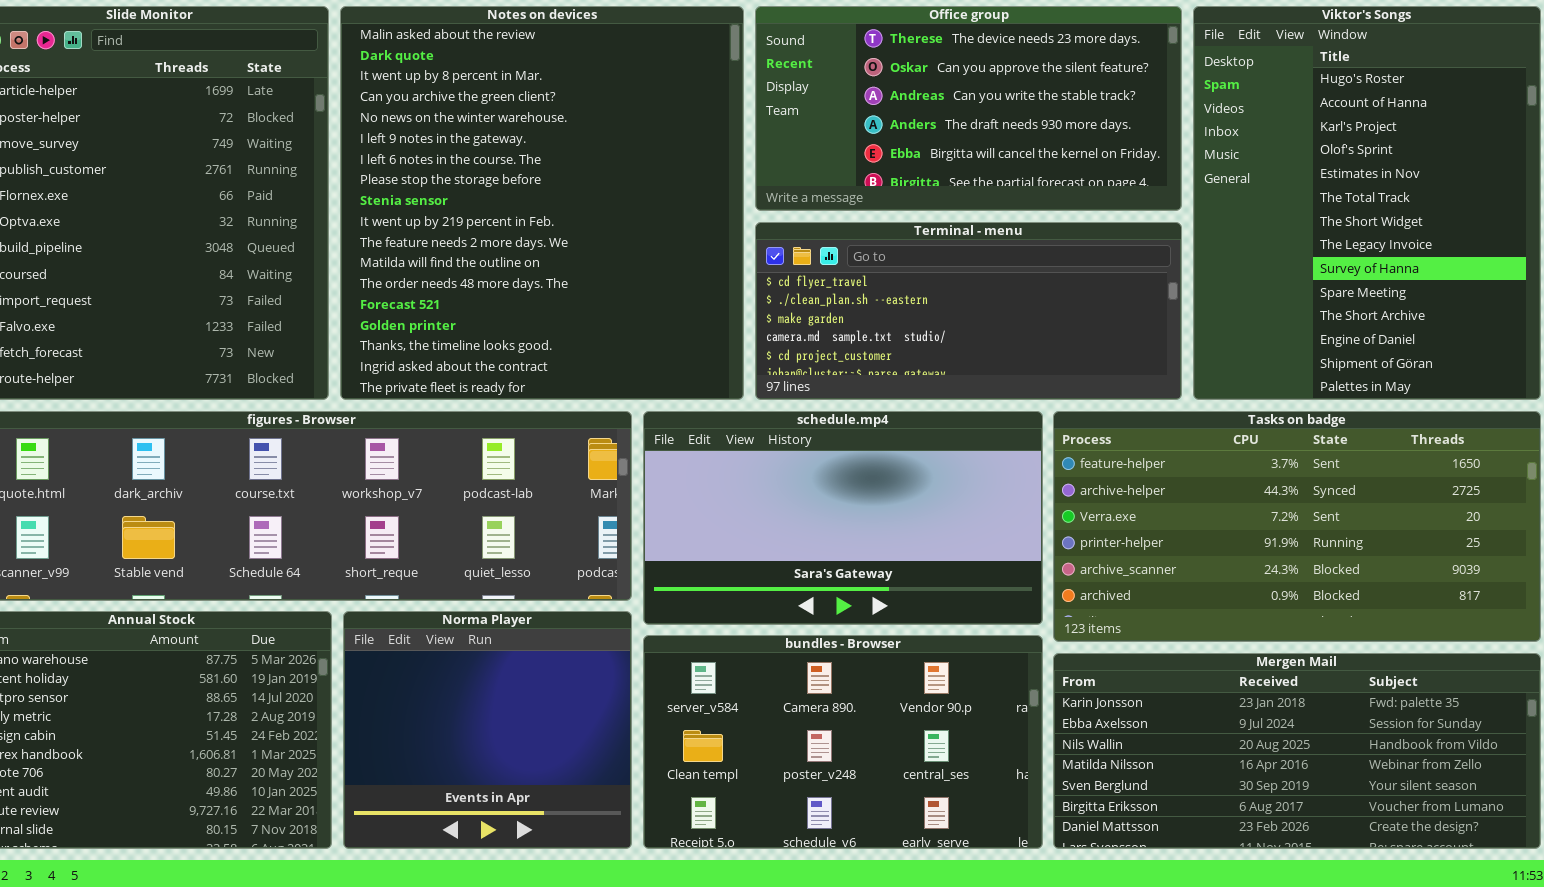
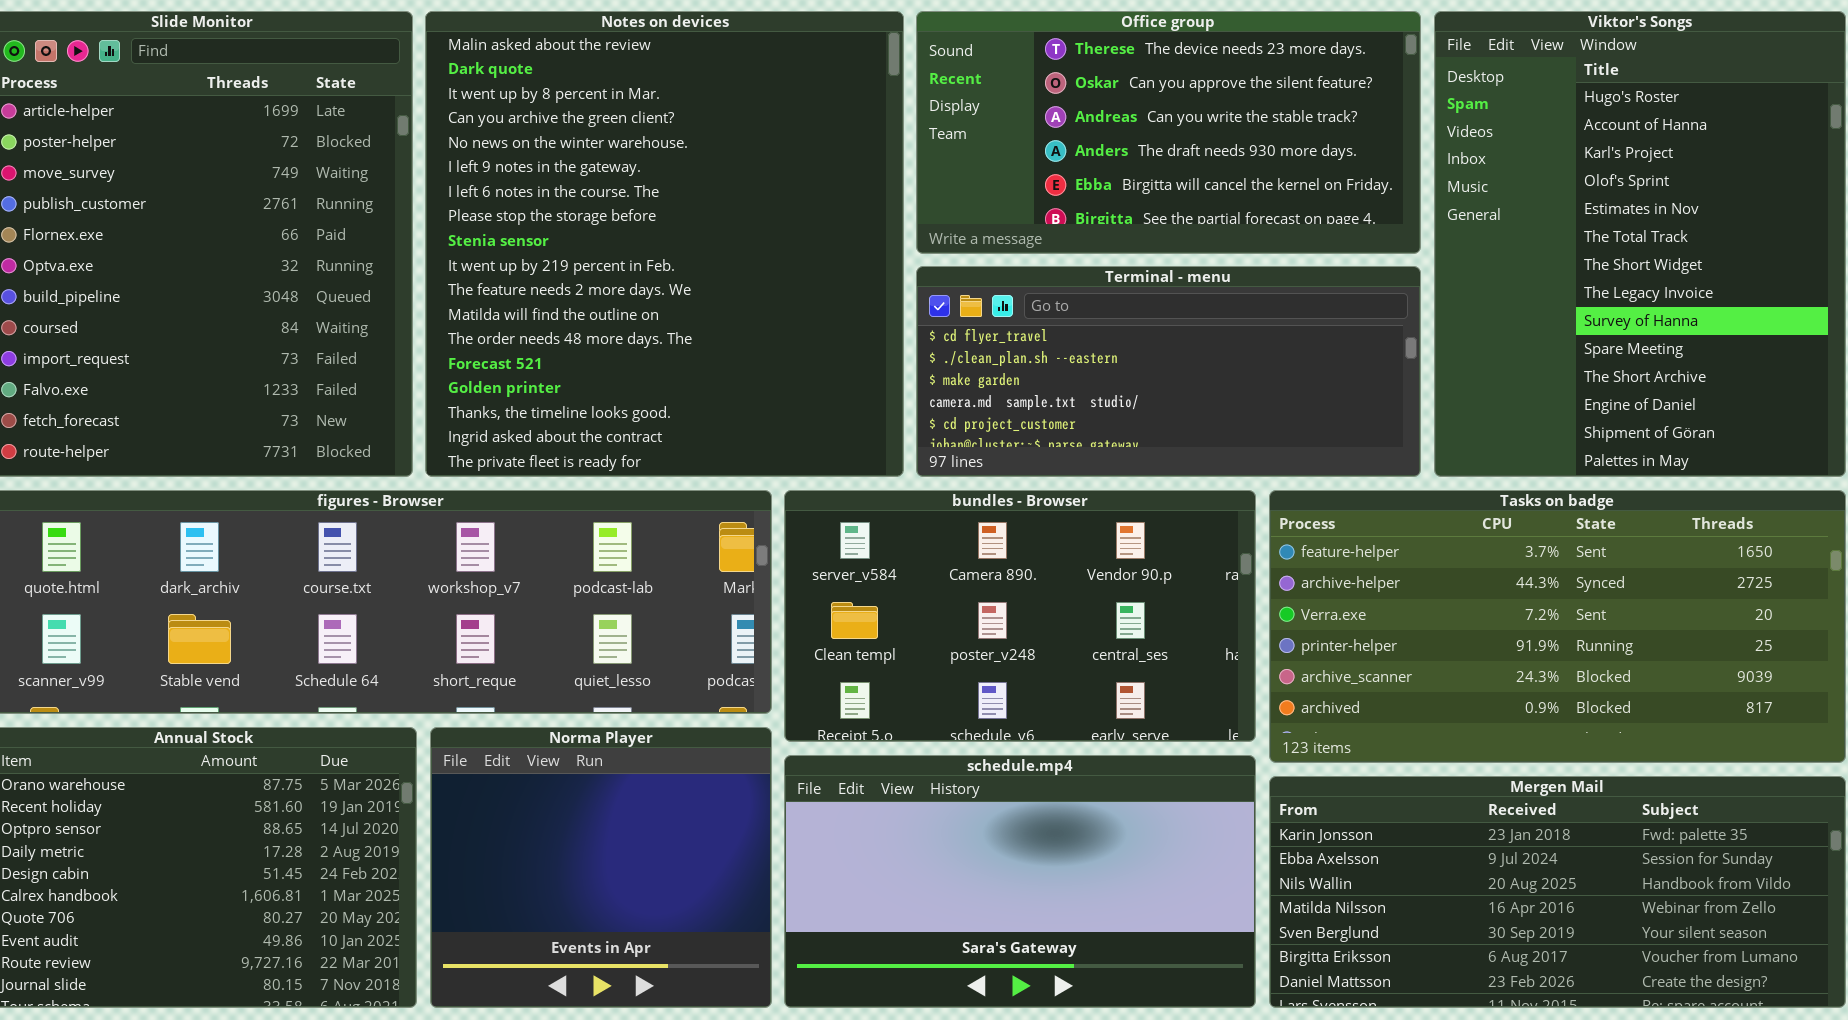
schedule.mp4: [643,411,1043,625] -> [784,755,1256,1008], moved
bundles - Browser: [643,635,1043,849] -> [784,490,1256,742], moved

